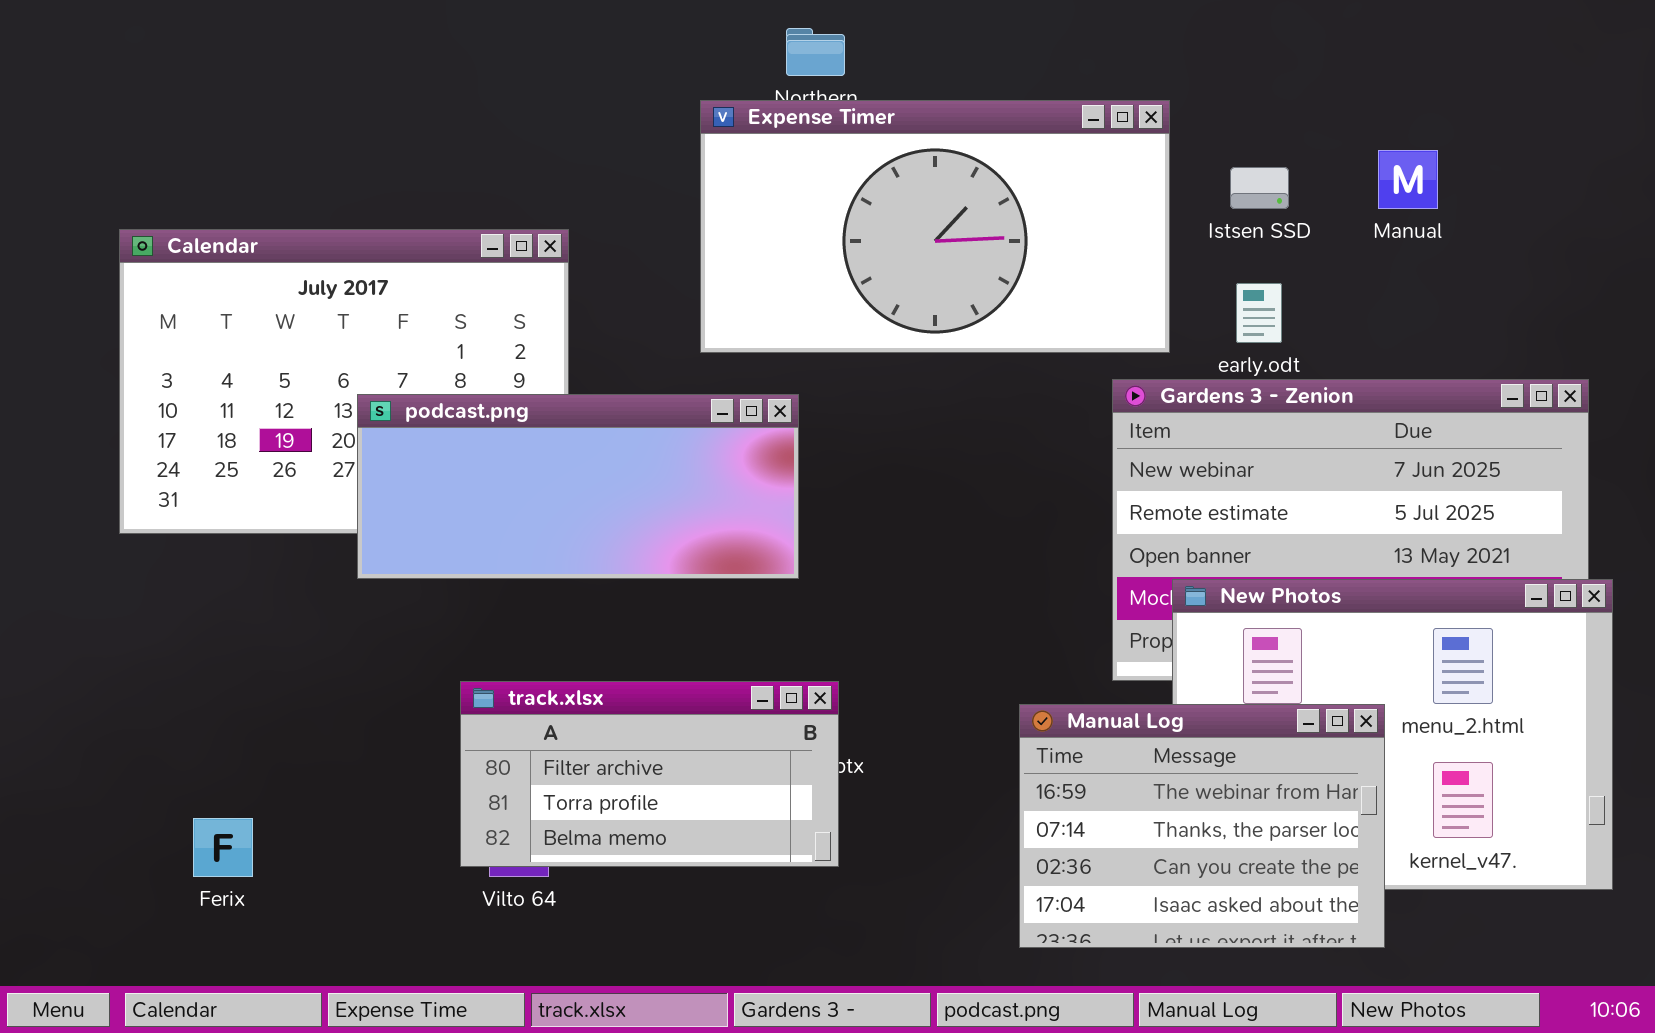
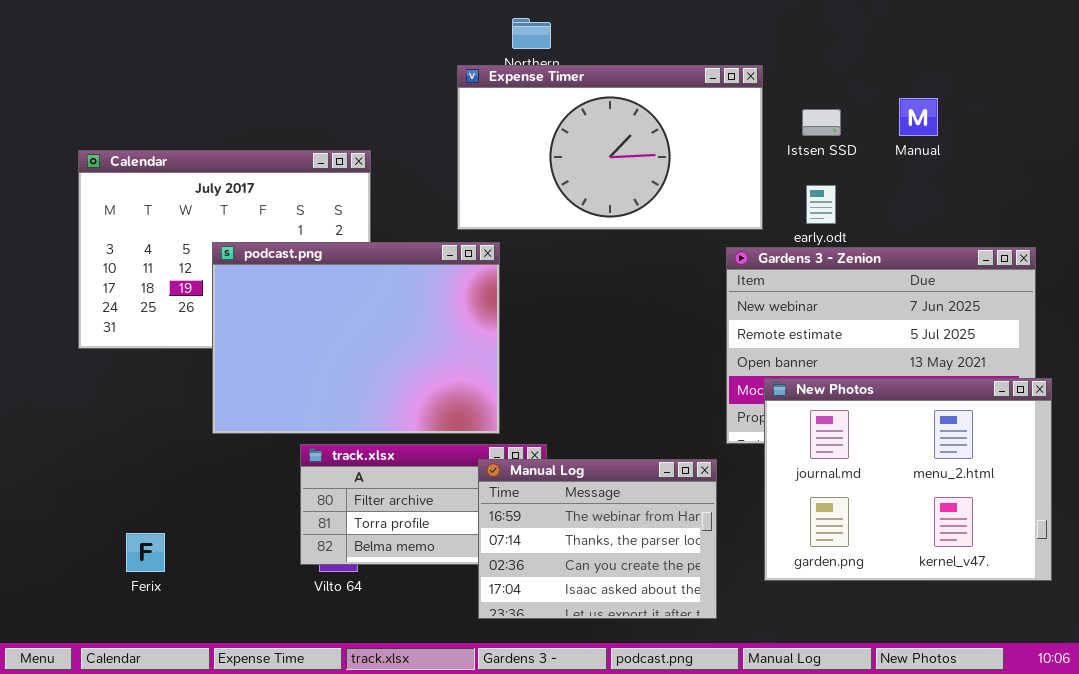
podcast.png: [357,394,799,579] -> [212,242,500,434], moved, resized
Manual Log: [1019,704,1385,948] -> [478,459,717,619], moved

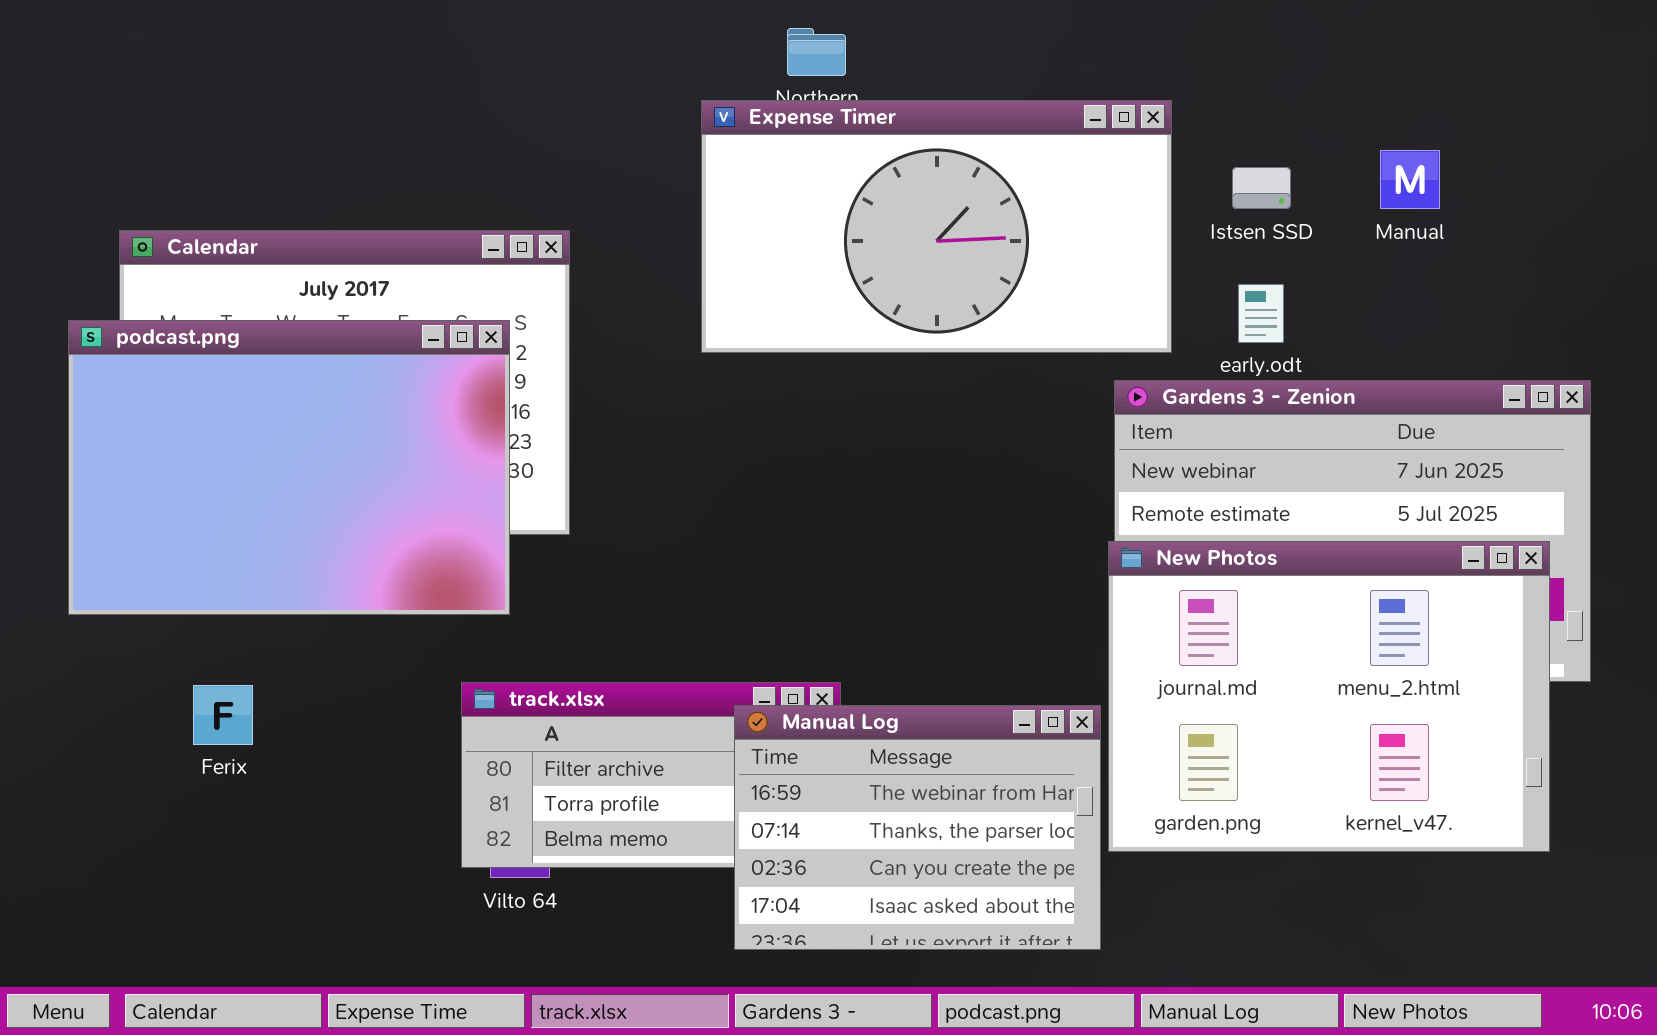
podcast.png: [212,242,500,434] -> [68,320,510,615], moved
New Photos: [764,378,1052,581] -> [1108,541,1550,852], moved
Ferix: [126,533,165,572] -> [193,685,253,745], moved

